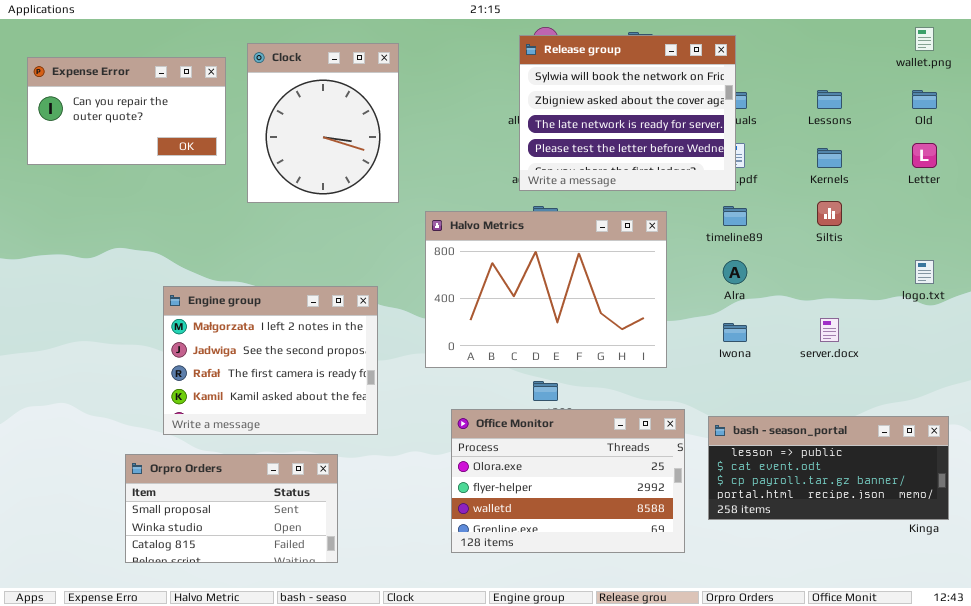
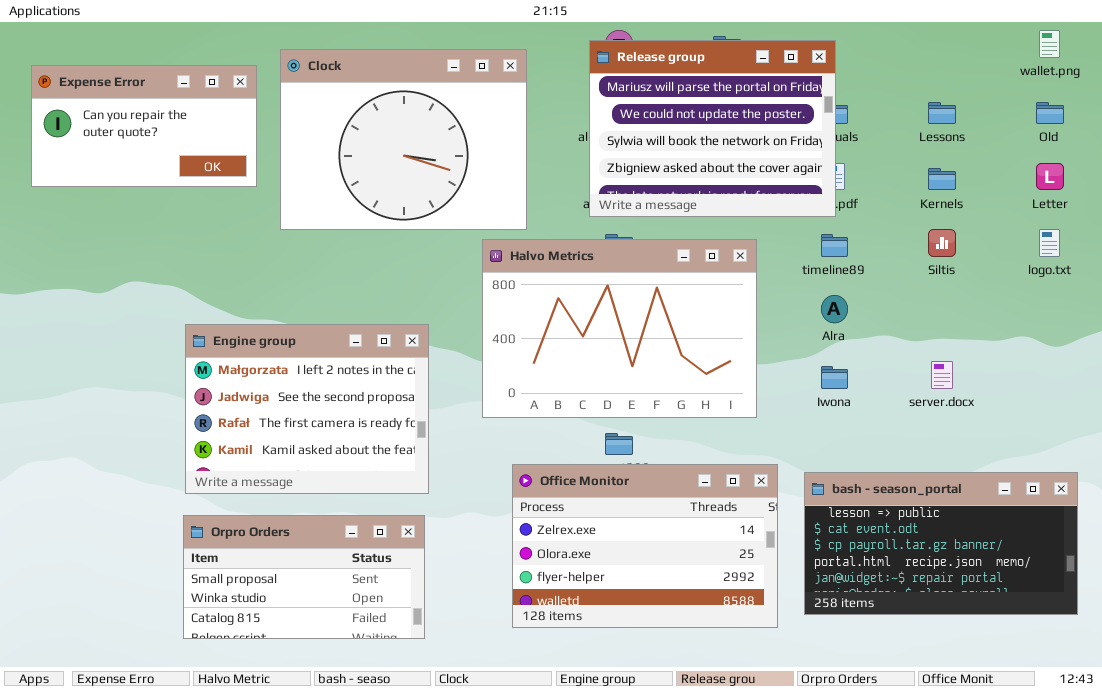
Release group: [519,35,736,191] -> [589,40,836,217], scrolled up 2 rows
Clock: [247,43,399,203] -> [280,49,527,230], resized
logo.txt: [915,260,934,284] -> [1039,229,1060,257], moved
Office Monitor: [451,409,685,553] -> [512,464,778,628], scrolled up 1 row
bash - season_portal: [708,416,949,520] -> [804,472,1078,615], resized
Orpro Orders: [125,454,338,563] -> [183,515,425,639], moved

